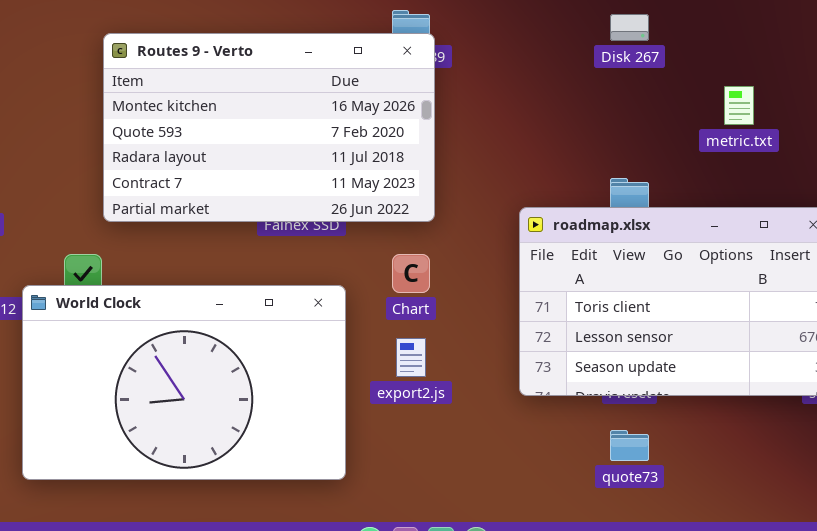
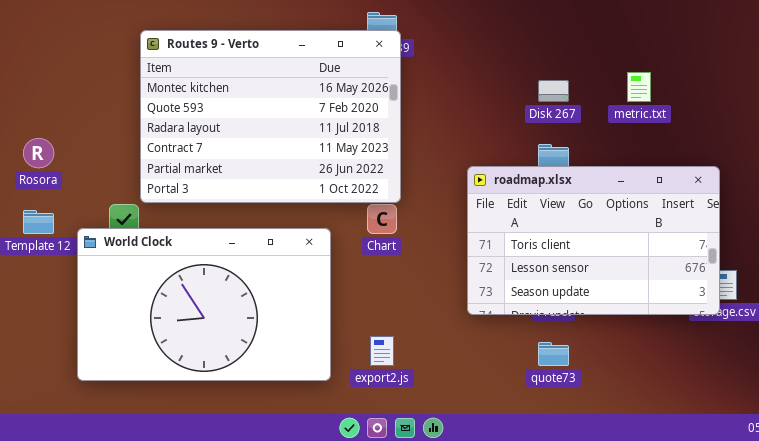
Disk 267: [610,14,649,41] -> [538,80,569,102], moved
Routes 9 - Verto: [103,33,435,222] -> [140,30,401,203], resized
export2.js: [396,338,426,377] -> [370,336,394,366], moved

